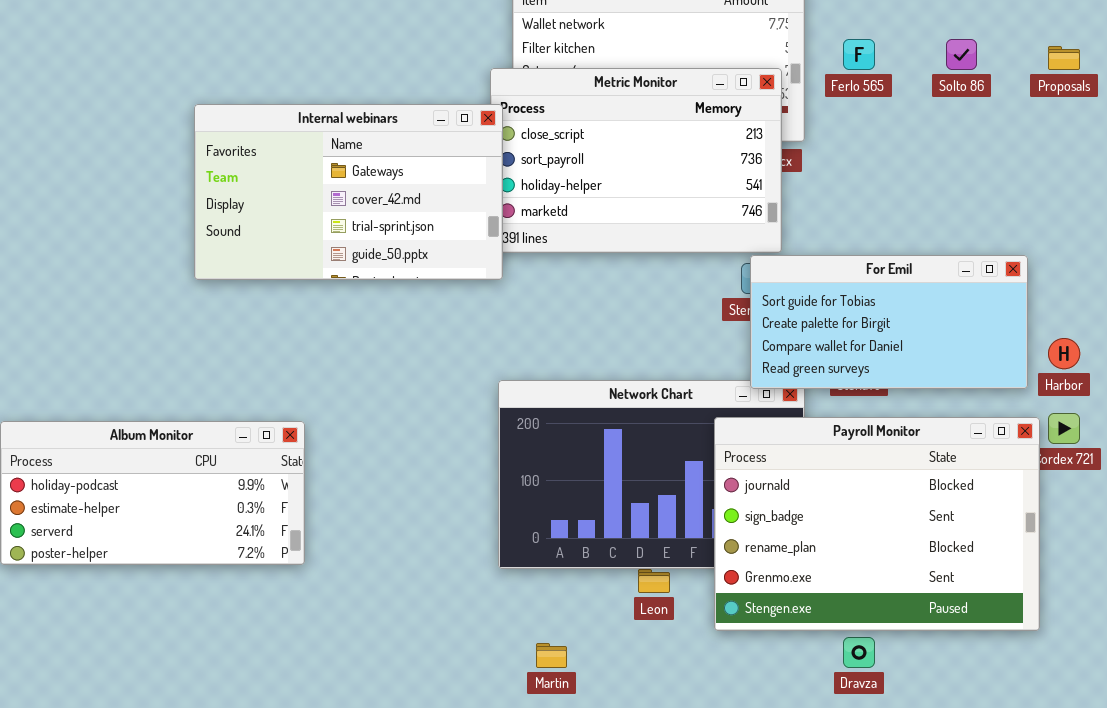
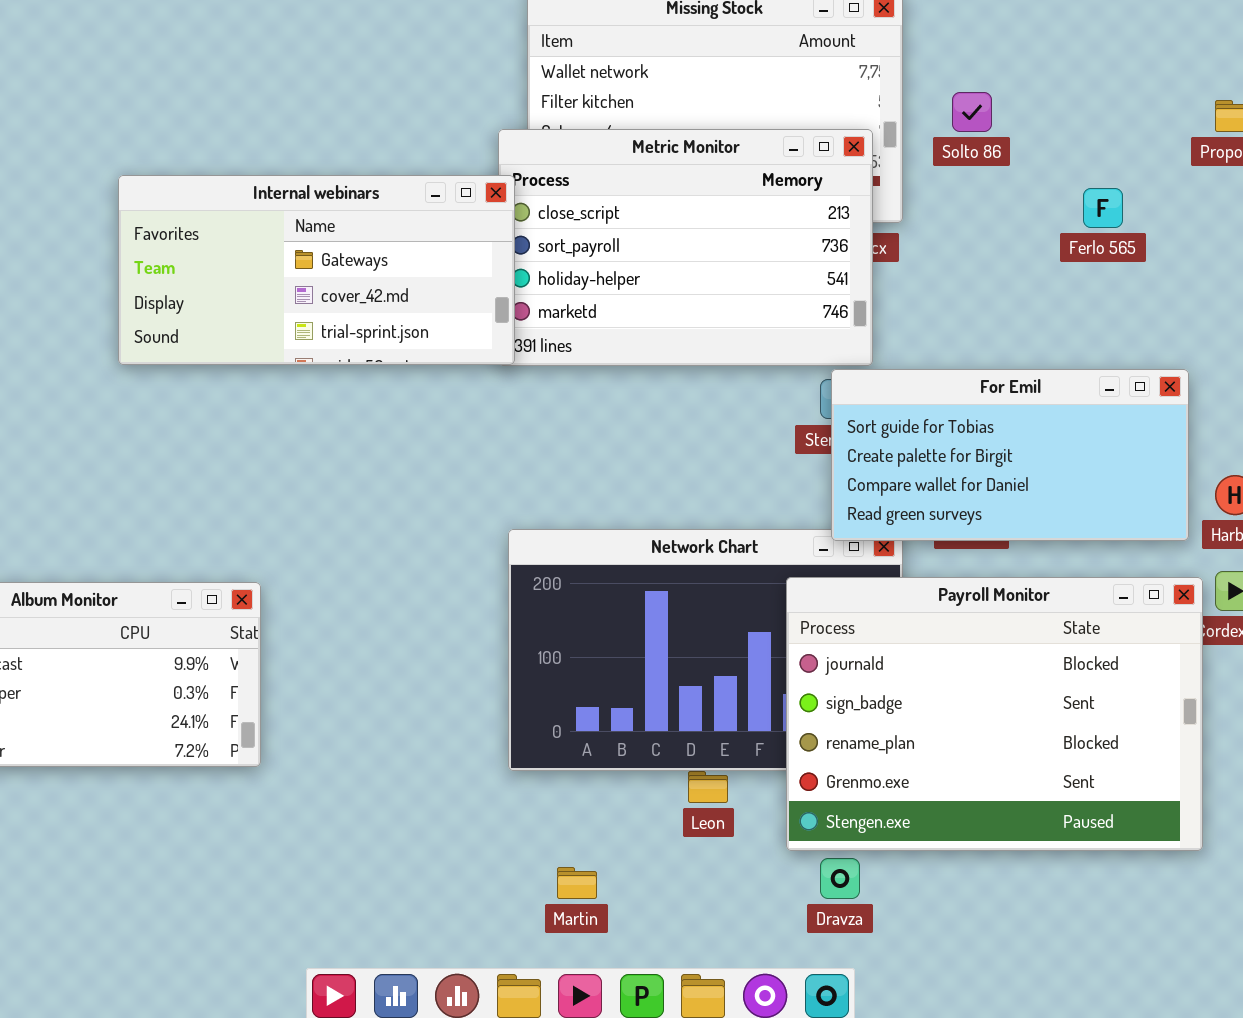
Ferlo 565: [843,39,875,70] -> [1083,188,1123,228], moved
Solto 86: [946,39,977,70] -> [952,92,992,132], moved
Internal webinars: [194,104,503,280] -> [118,175,515,365], resized
Dravza: [843,637,875,668] -> [820,858,860,899], moved

